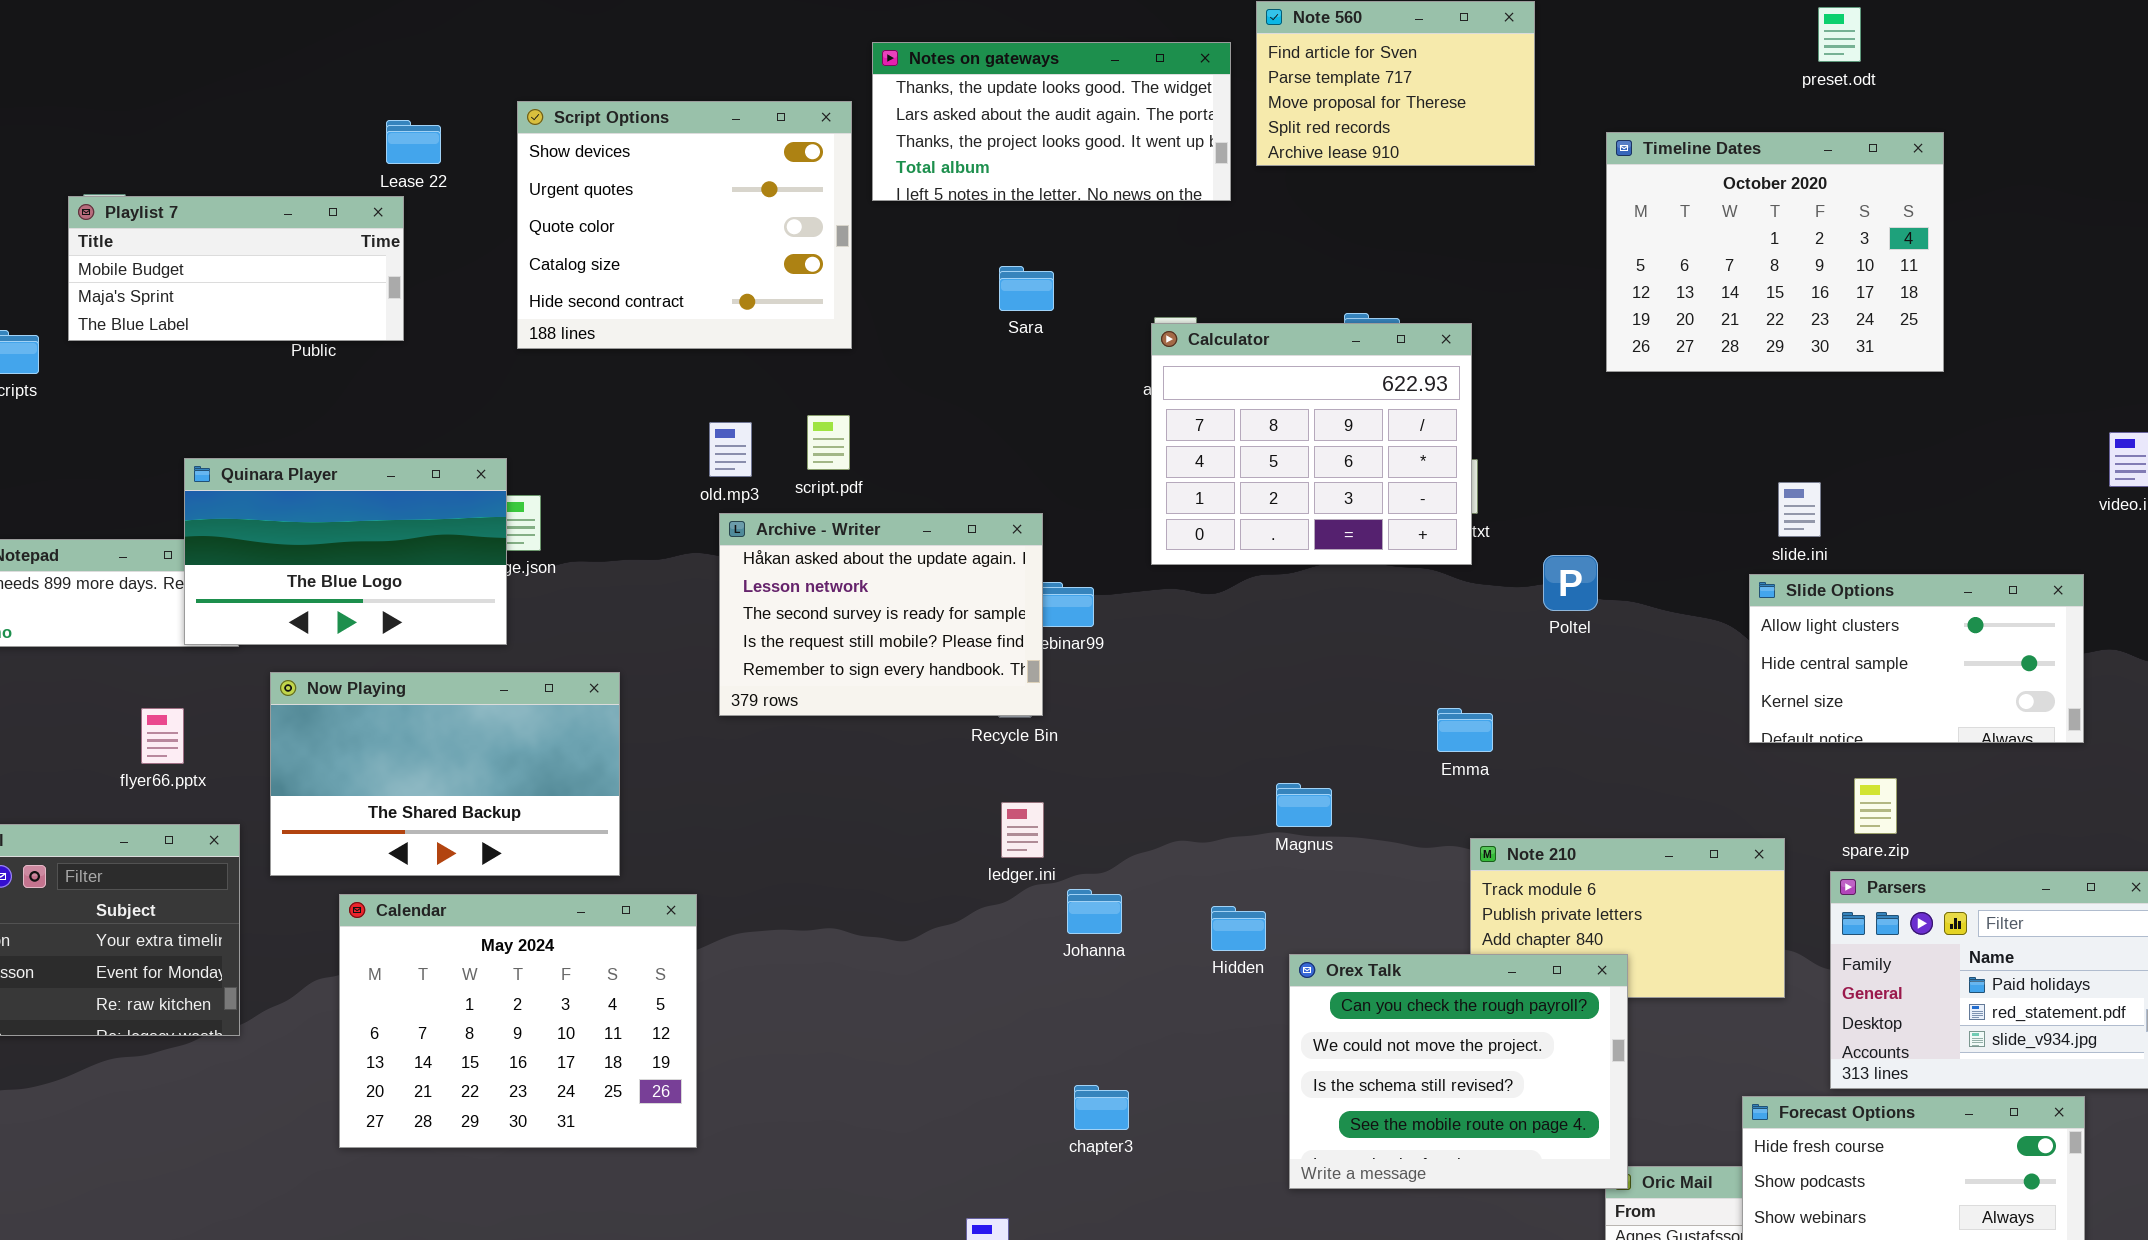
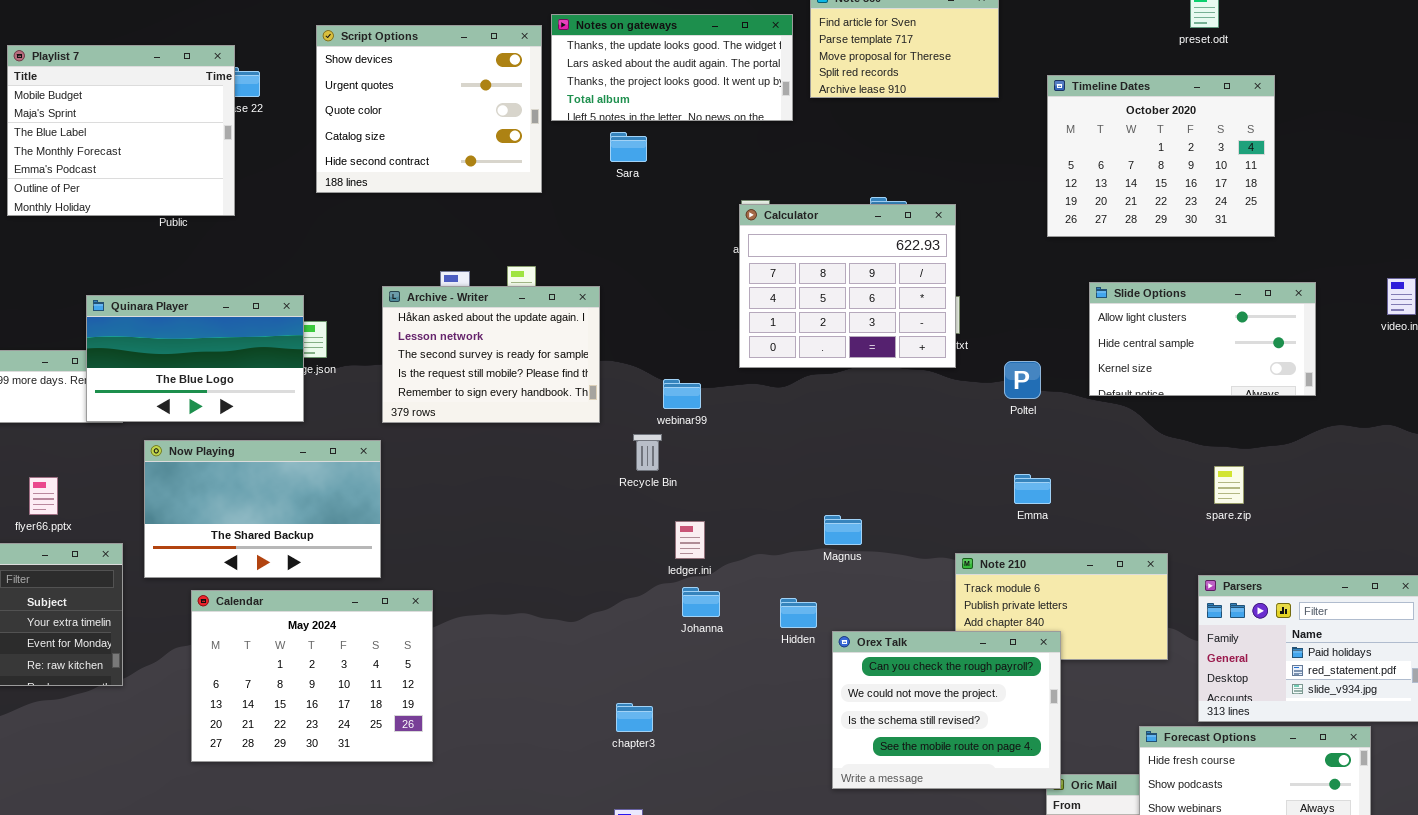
Script Options: [517,101,852,349] -> [316,25,542,193], moved
Playlist 7: [68,196,404,341] -> [7,45,235,216], resized
Sara: [999,266,1054,311] -> [610,132,647,162], moved
Archive - Writer: [719,513,1043,716] -> [382,286,600,423], moved
Slide Options: [1749,574,2084,743] -> [1089,282,1316,396], moved
flyer66.pptx: [141,708,184,764] -> [29,477,58,515], moved
Emma: [1437,708,1493,752] -> [1014,474,1051,504], moved
spare.zip: [1854,778,1897,834] -> [1214,466,1244,504], moved
ledger.ini: [1001,802,1044,858] -> [675,521,705,559], moved
chapter3: [1074,1085,1129,1130] -> [616,703,653,732], moved

